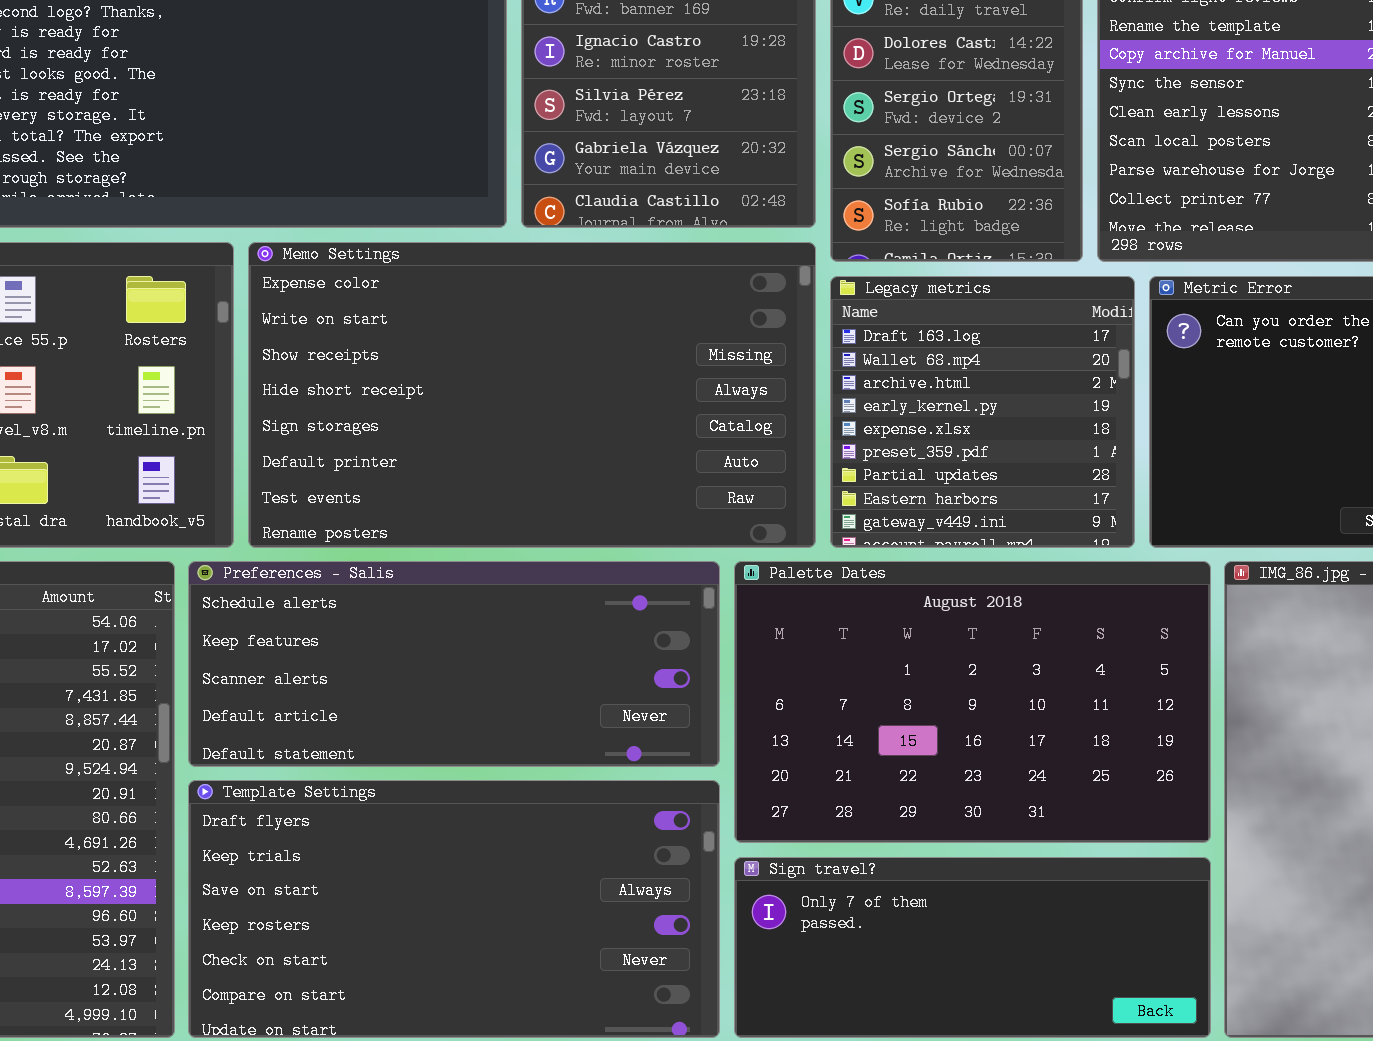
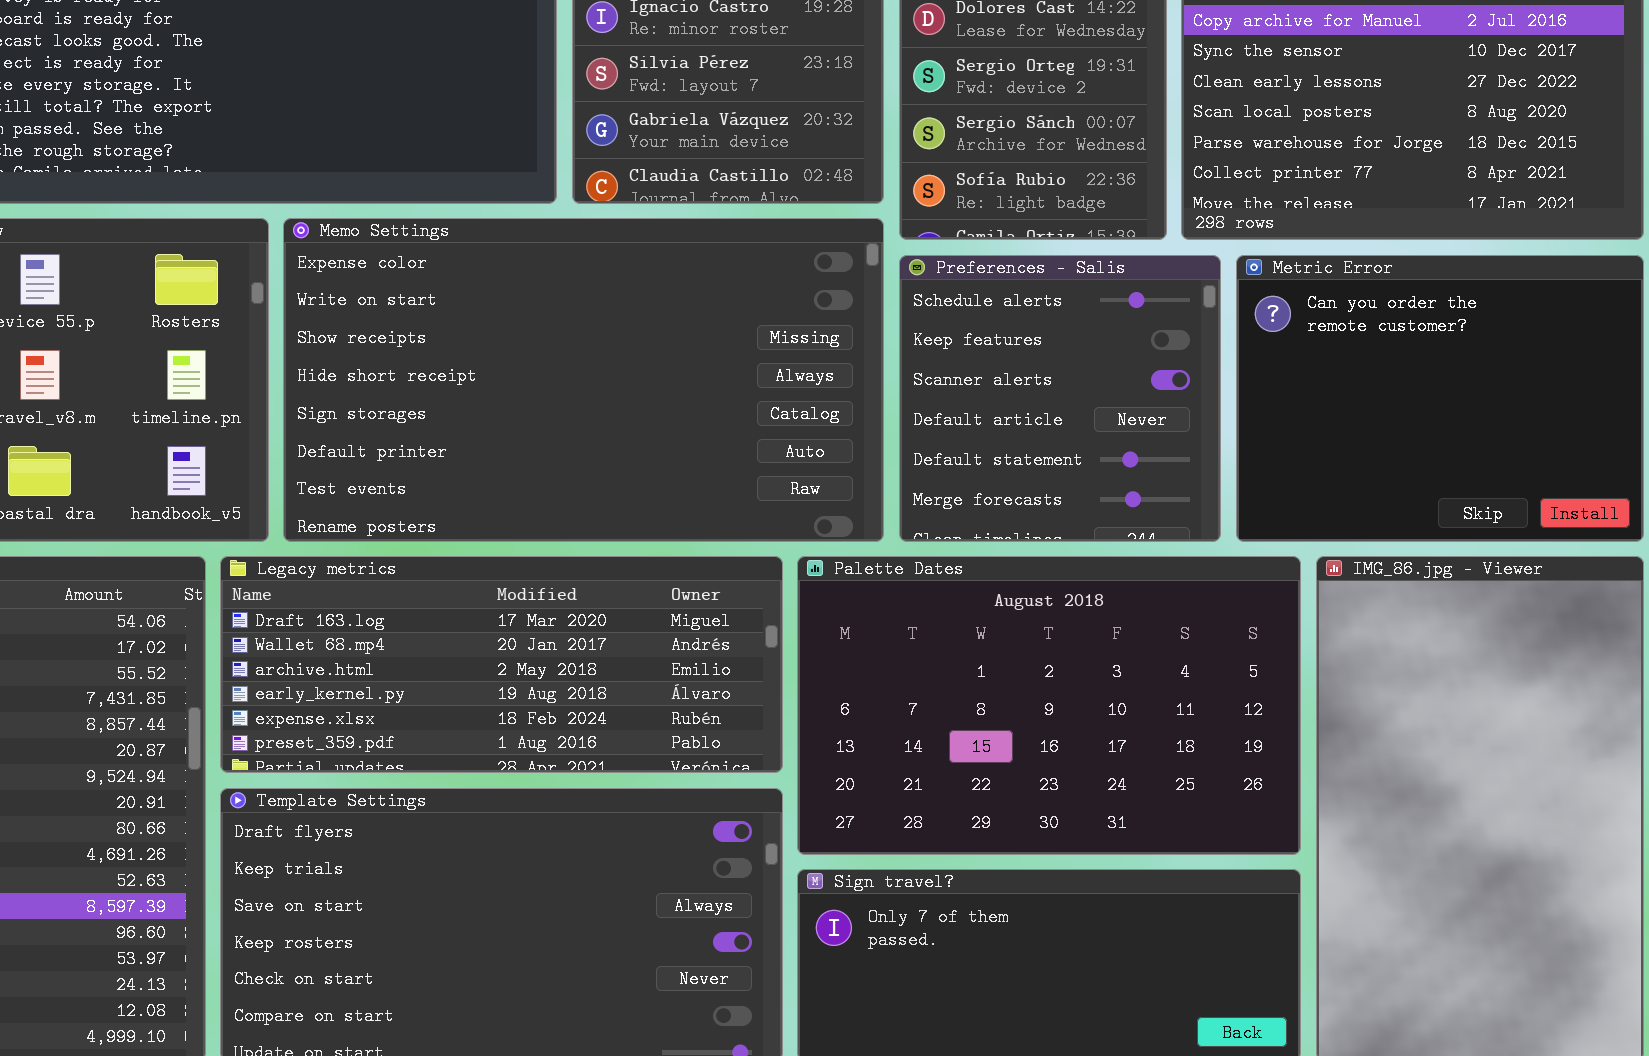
Legacy metrics: [830,276,1135,548] -> [220,556,783,773], moved, resized
Preferences - Salis: [188,561,720,767] -> [899,255,1221,542], moved, resized

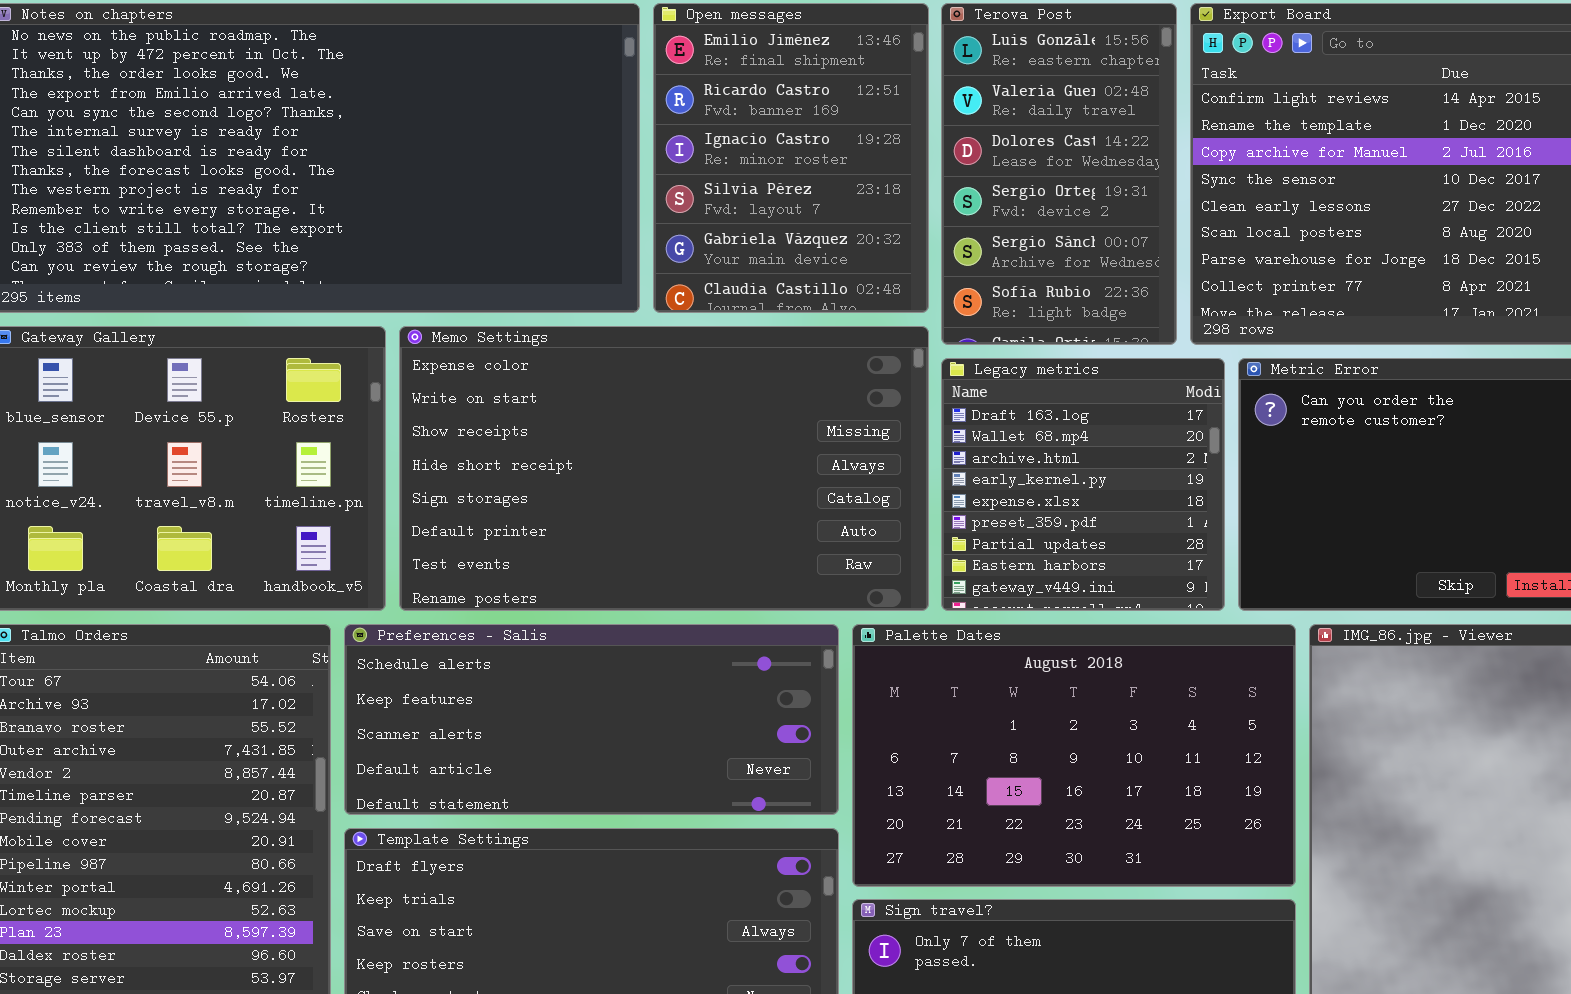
Preferences - Salis: [899,255,1221,542] -> [344,624,839,815], moved, resized
Legacy metrics: [220,556,783,773] -> [941,358,1225,611], moved, resized

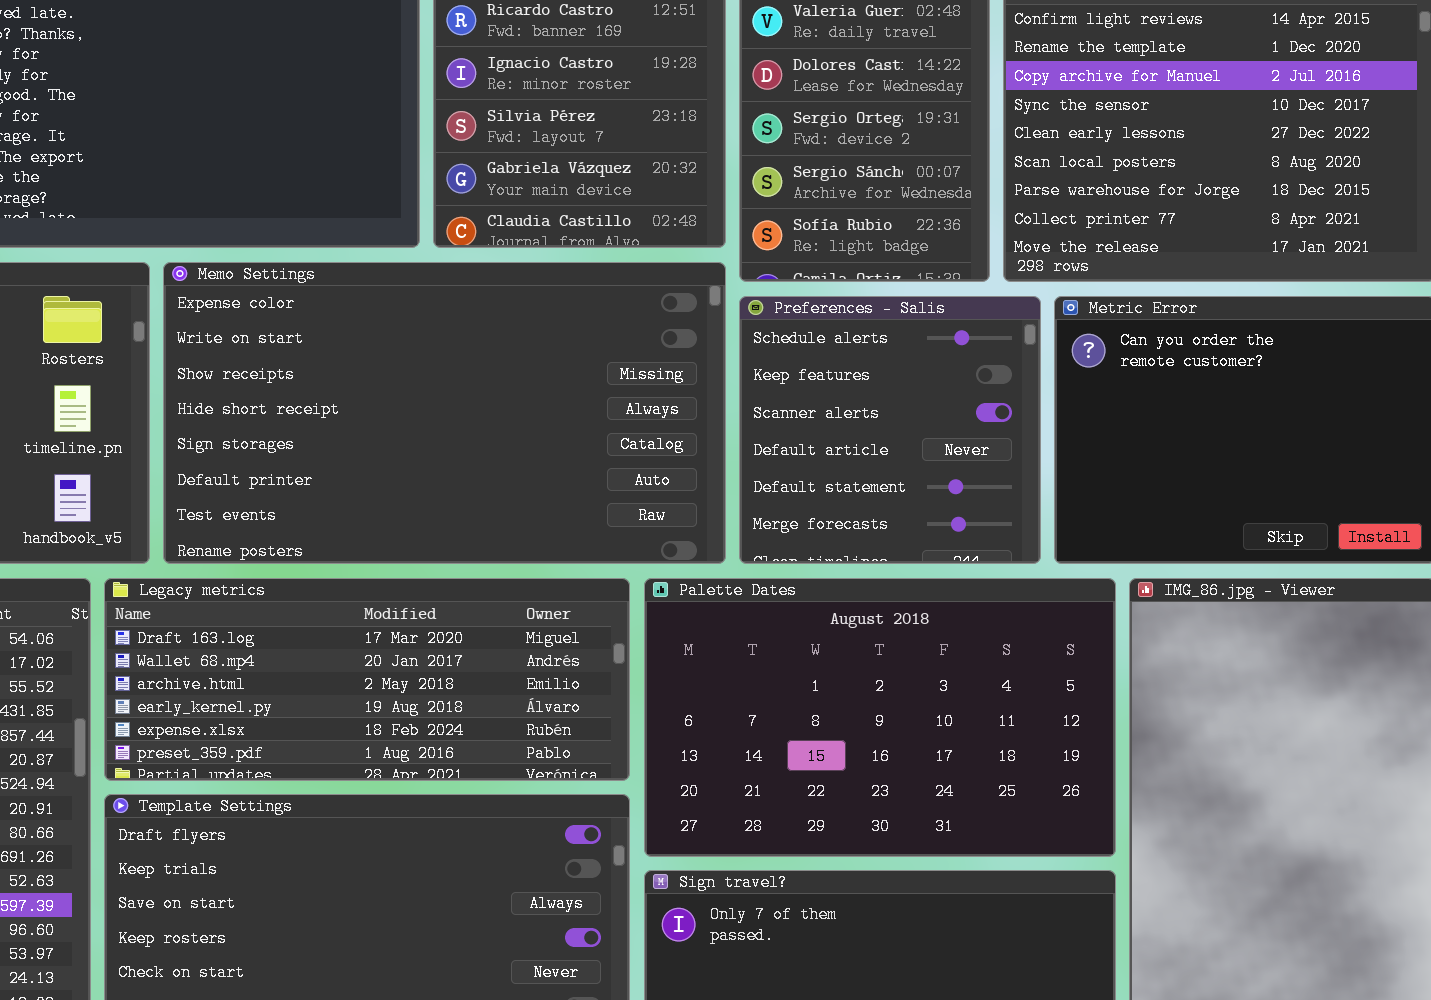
Legacy metrics: [941,358,1225,611] -> [104,578,630,781], moved, resized
Preferences - Salis: [344,624,839,815] -> [739,296,1041,564], moved, resized

